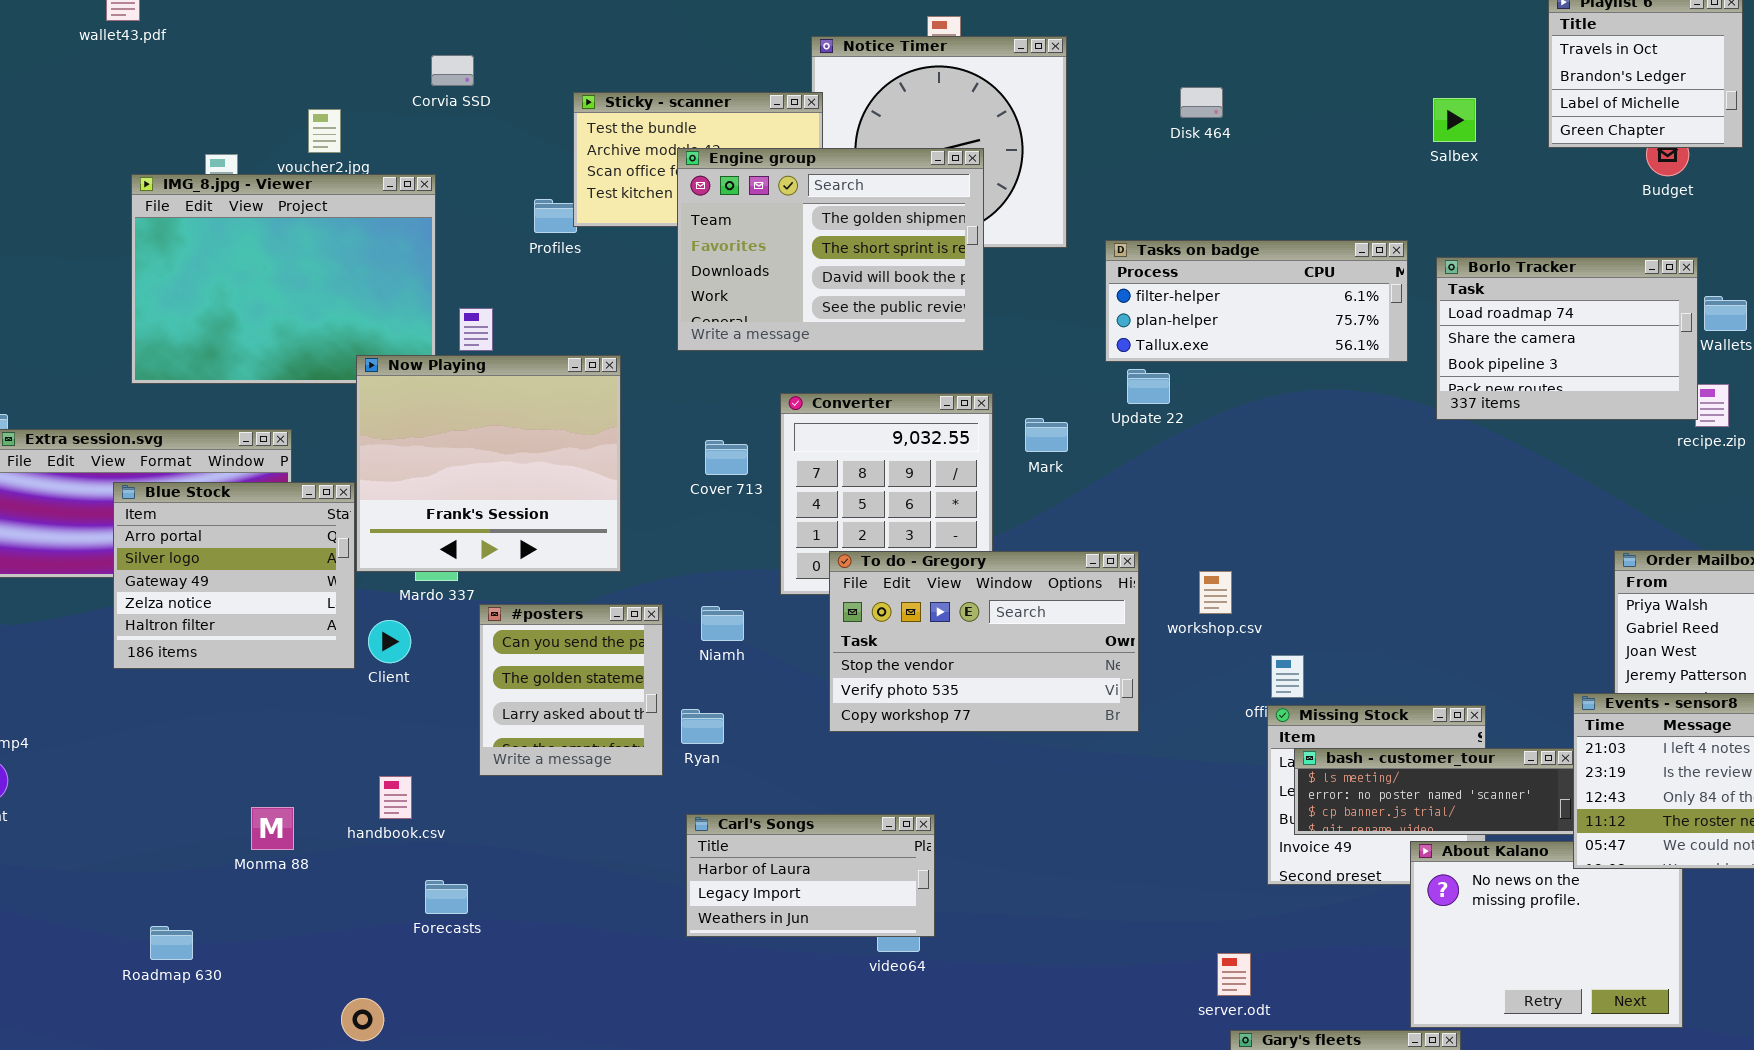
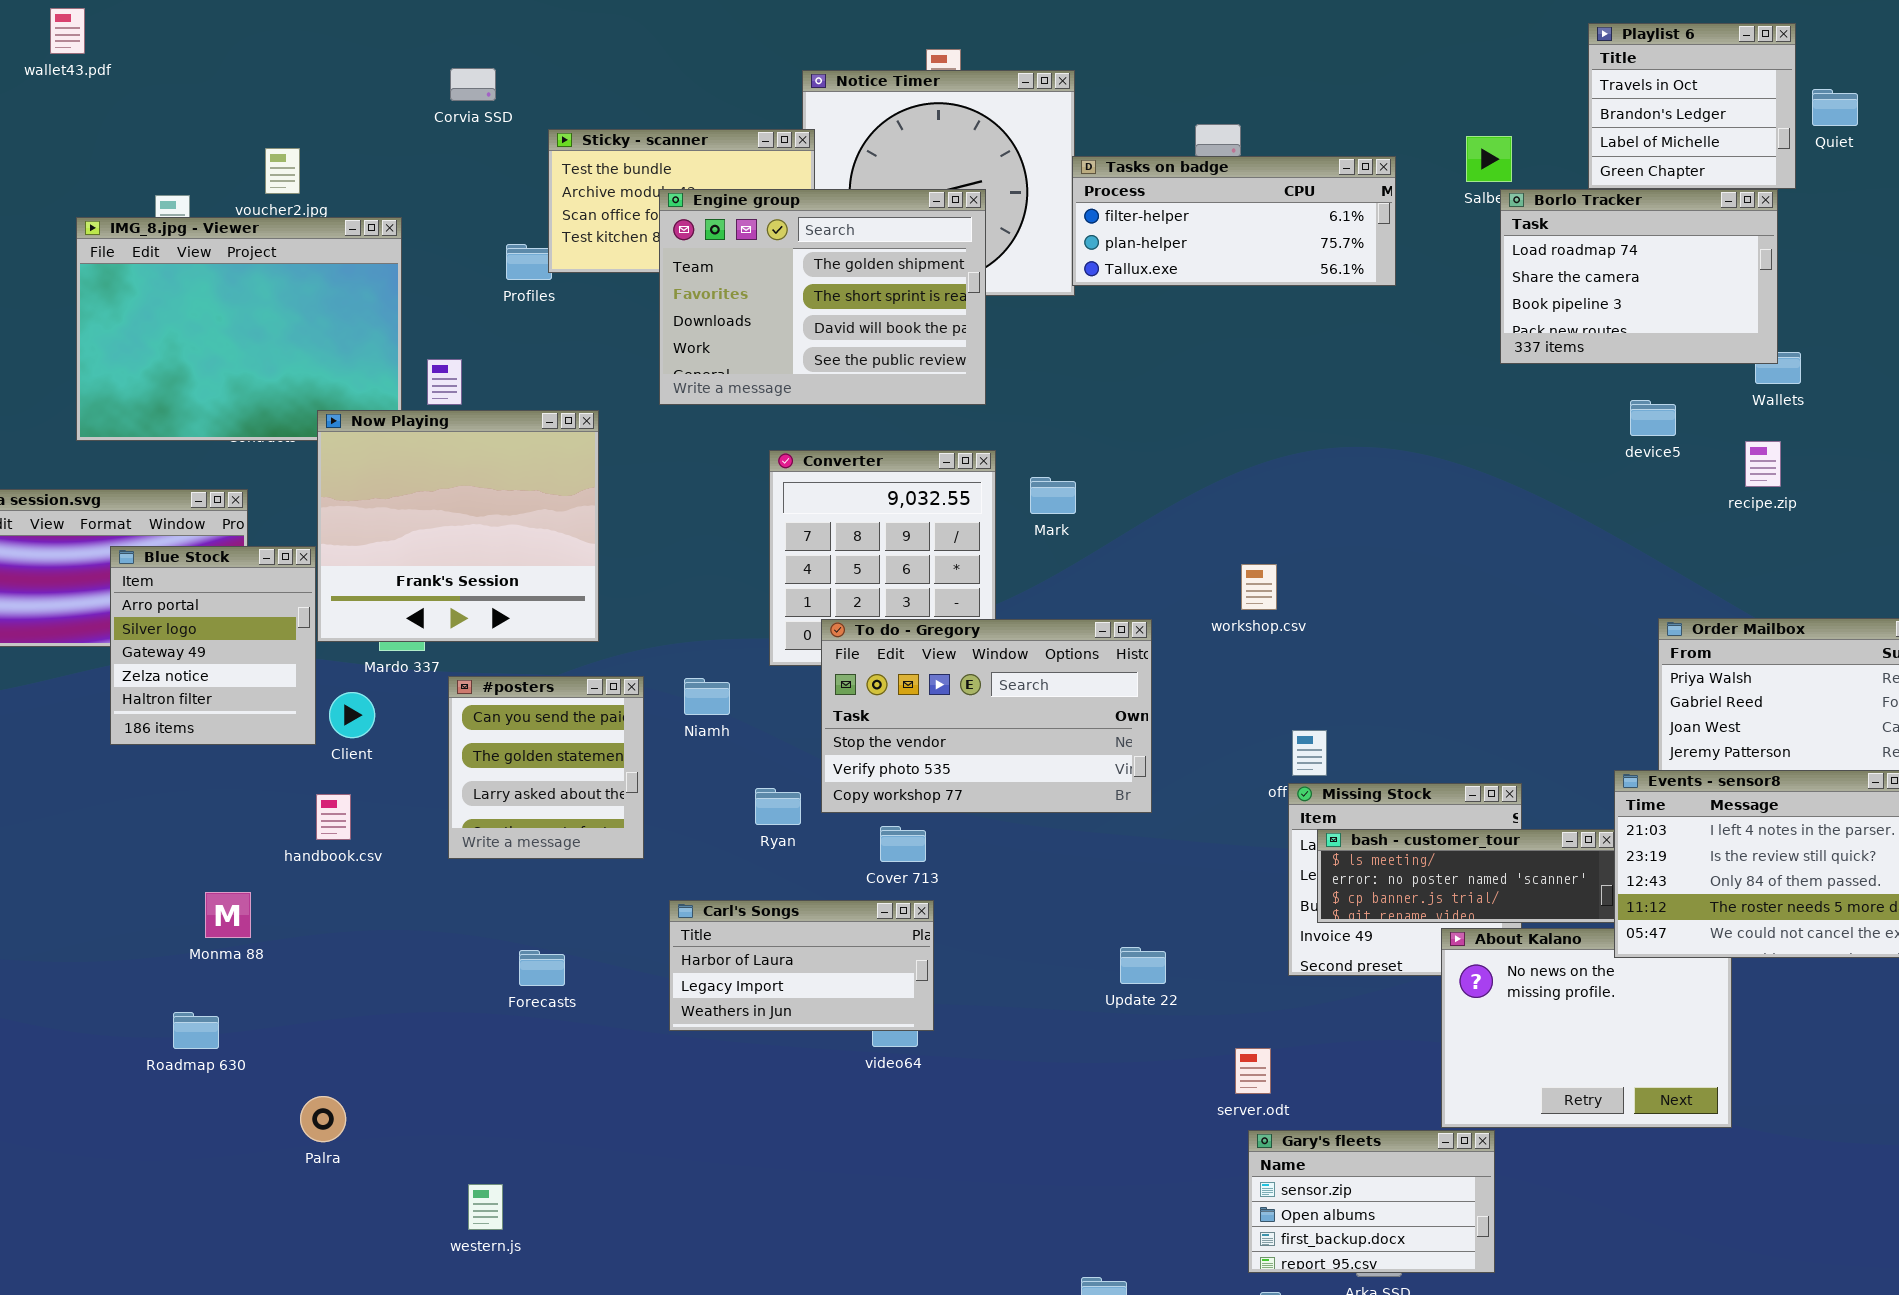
Corvia SSD: [431,55,474,86] -> [450,68,496,101], moved
Tasks on badge: [1105,240,1408,362] -> [1072,156,1396,286], moved
Borlo Tracker: [1436,257,1698,420] -> [1500,189,1778,364], moved
Update 22: [1127,369,1170,404] -> [1120,947,1166,984], moved
Cover 713: [705,440,748,475] -> [880,826,926,862], moved
Blue Stock: [113,482,355,669] -> [110,546,316,745], resized
workshop.csv: [1199,571,1232,614] -> [1241,564,1277,610], moved
Ryan: [681,709,724,744] -> [755,788,801,825], moved
handbook.csv: [379,776,412,819] -> [316,794,351,840], moved
Forecasts: [425,880,468,914] -> [519,950,565,986], moved
Roadmap 630: [150,926,193,960] -> [173,1012,219,1049], moved

